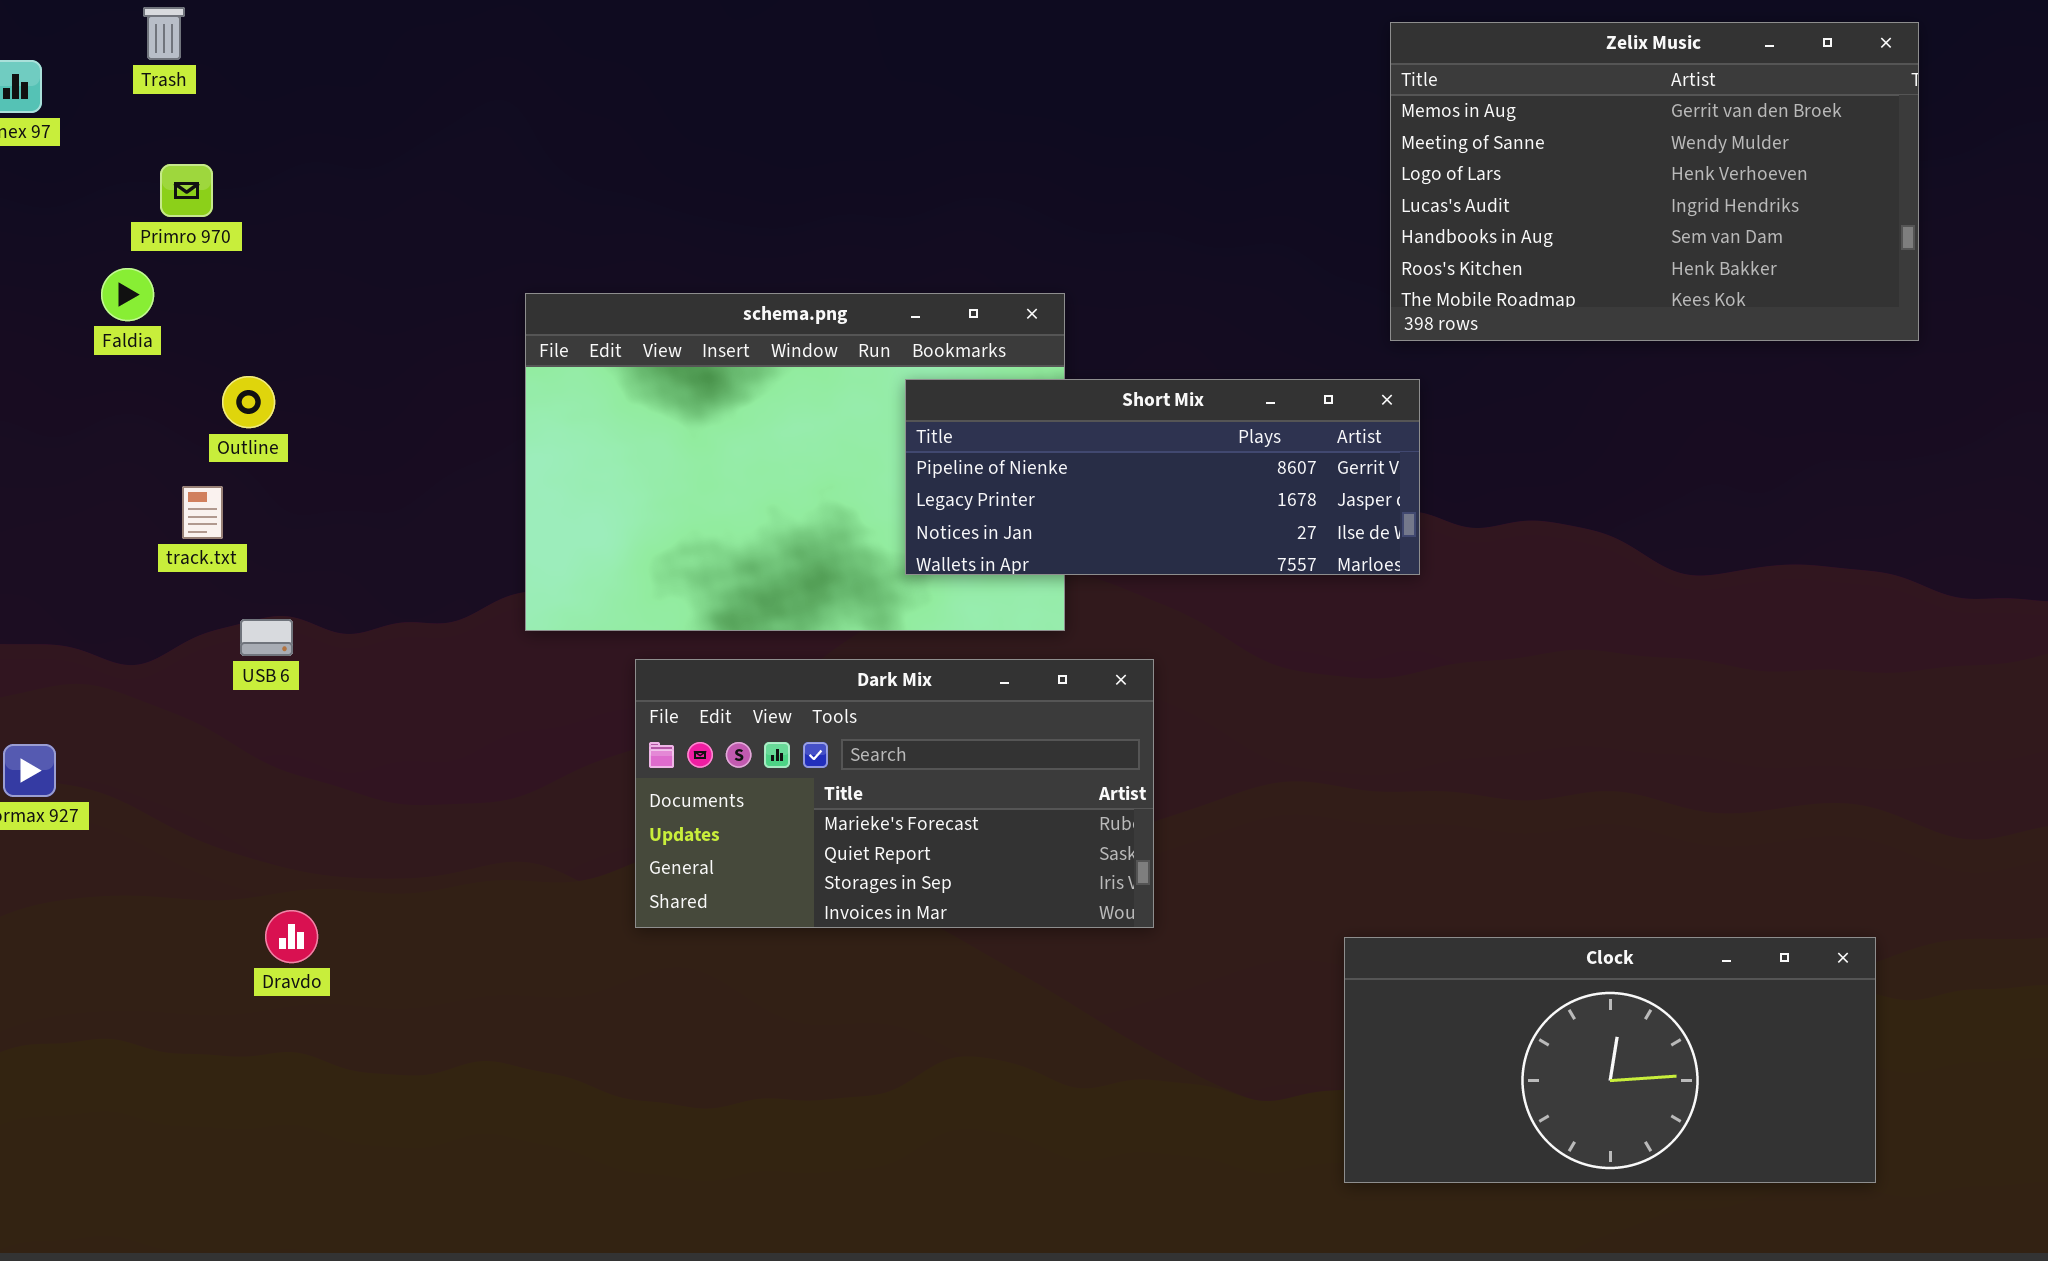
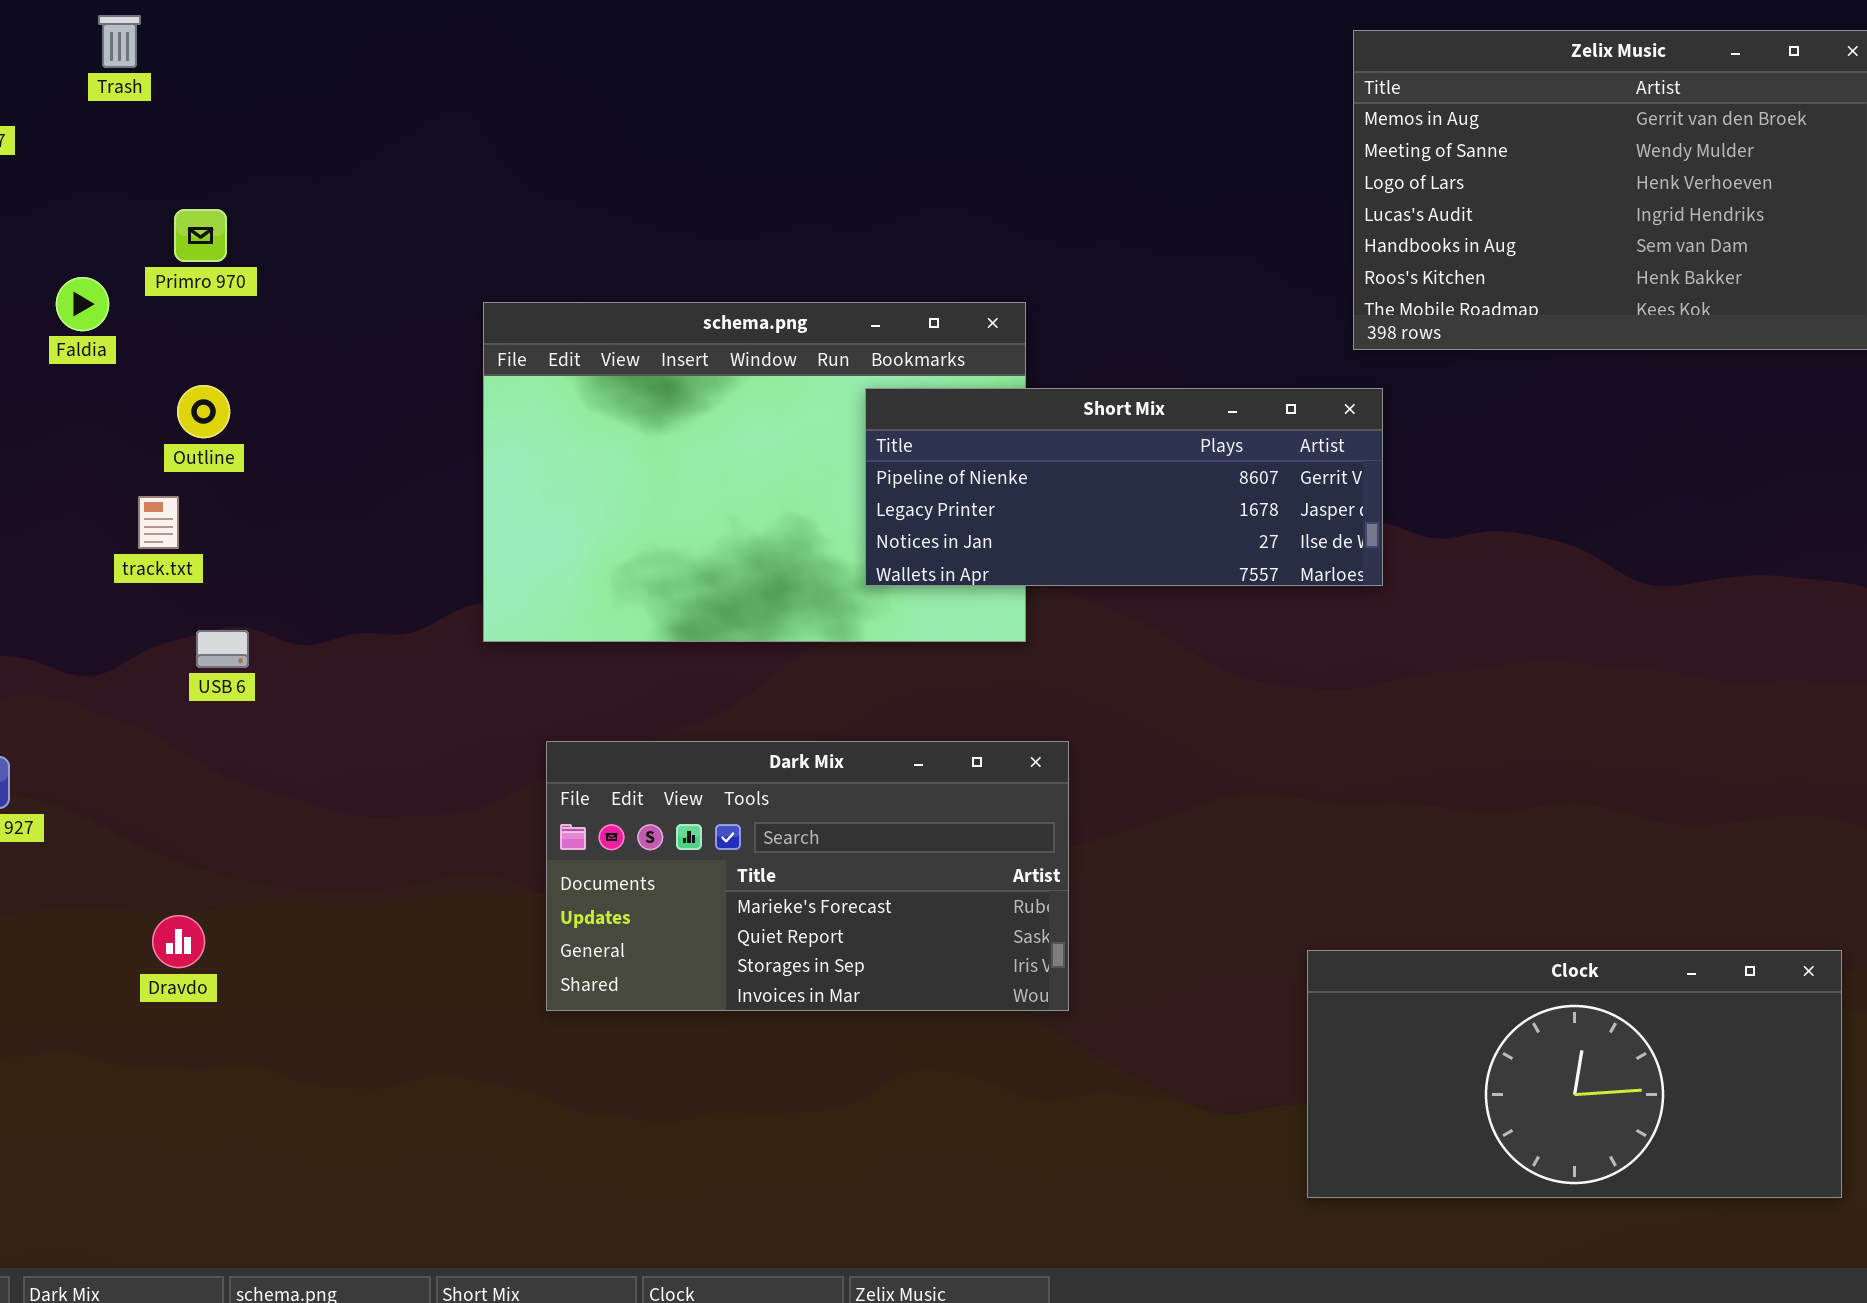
Primro 970: [160,164,213,217] -> [174,209,227,262], moved
Dark Mix: [635,659,1154,928] -> [546,741,1069,1011], moved
Dravdo: [265,910,318,963] -> [152,915,205,968], moved

